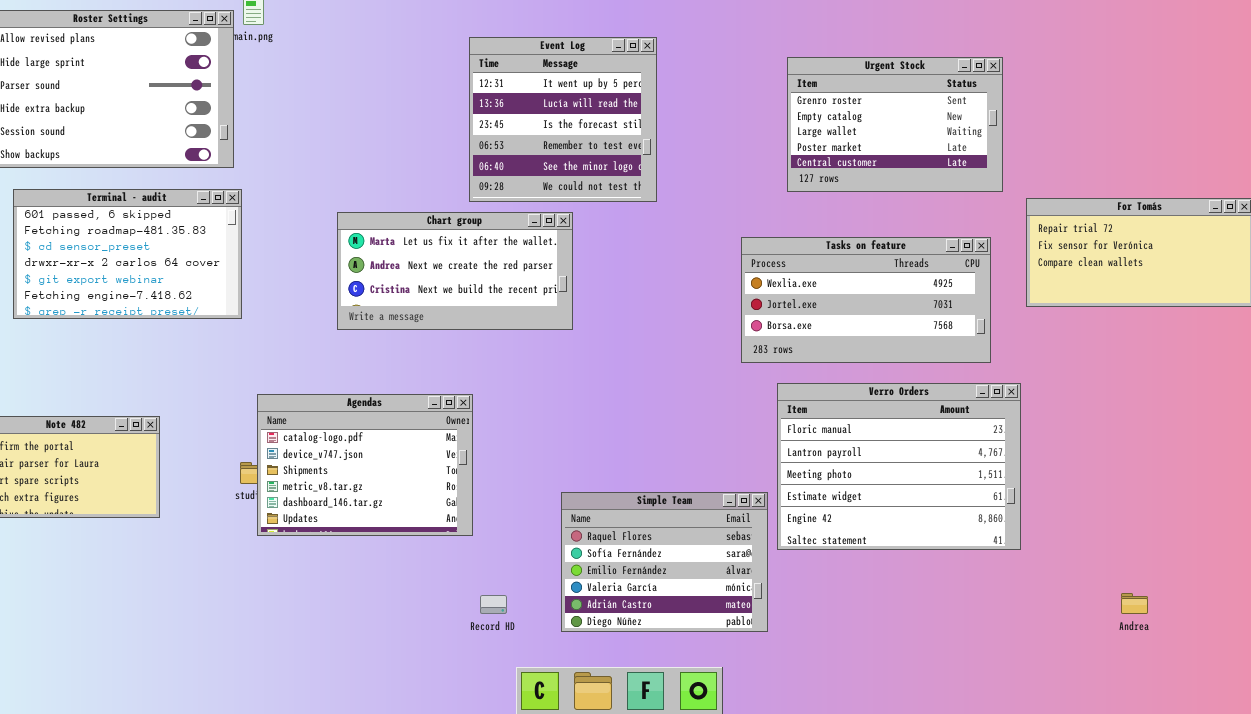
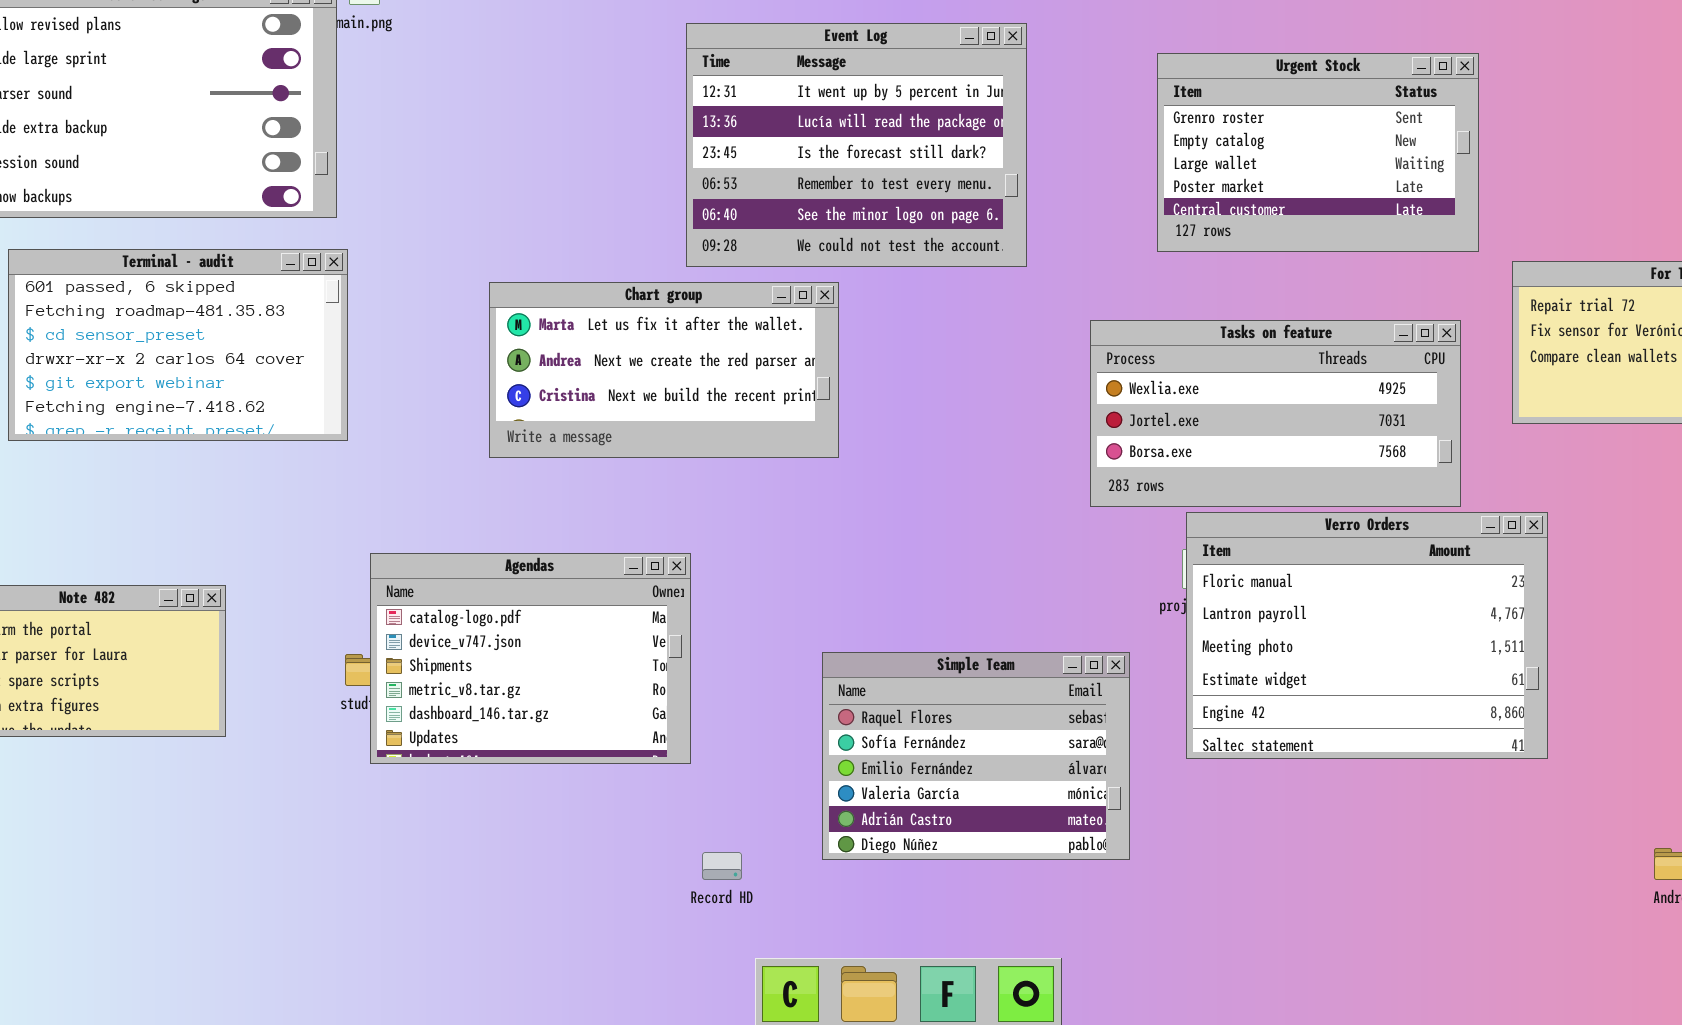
Event Log: [469,37,657,202] -> [686,23,1027,267], resized
Verro Orders: [777,383,1021,550] -> [1186,512,1548,759], moved
Simple Team: [561,492,768,632] -> [822,652,1130,860], moved

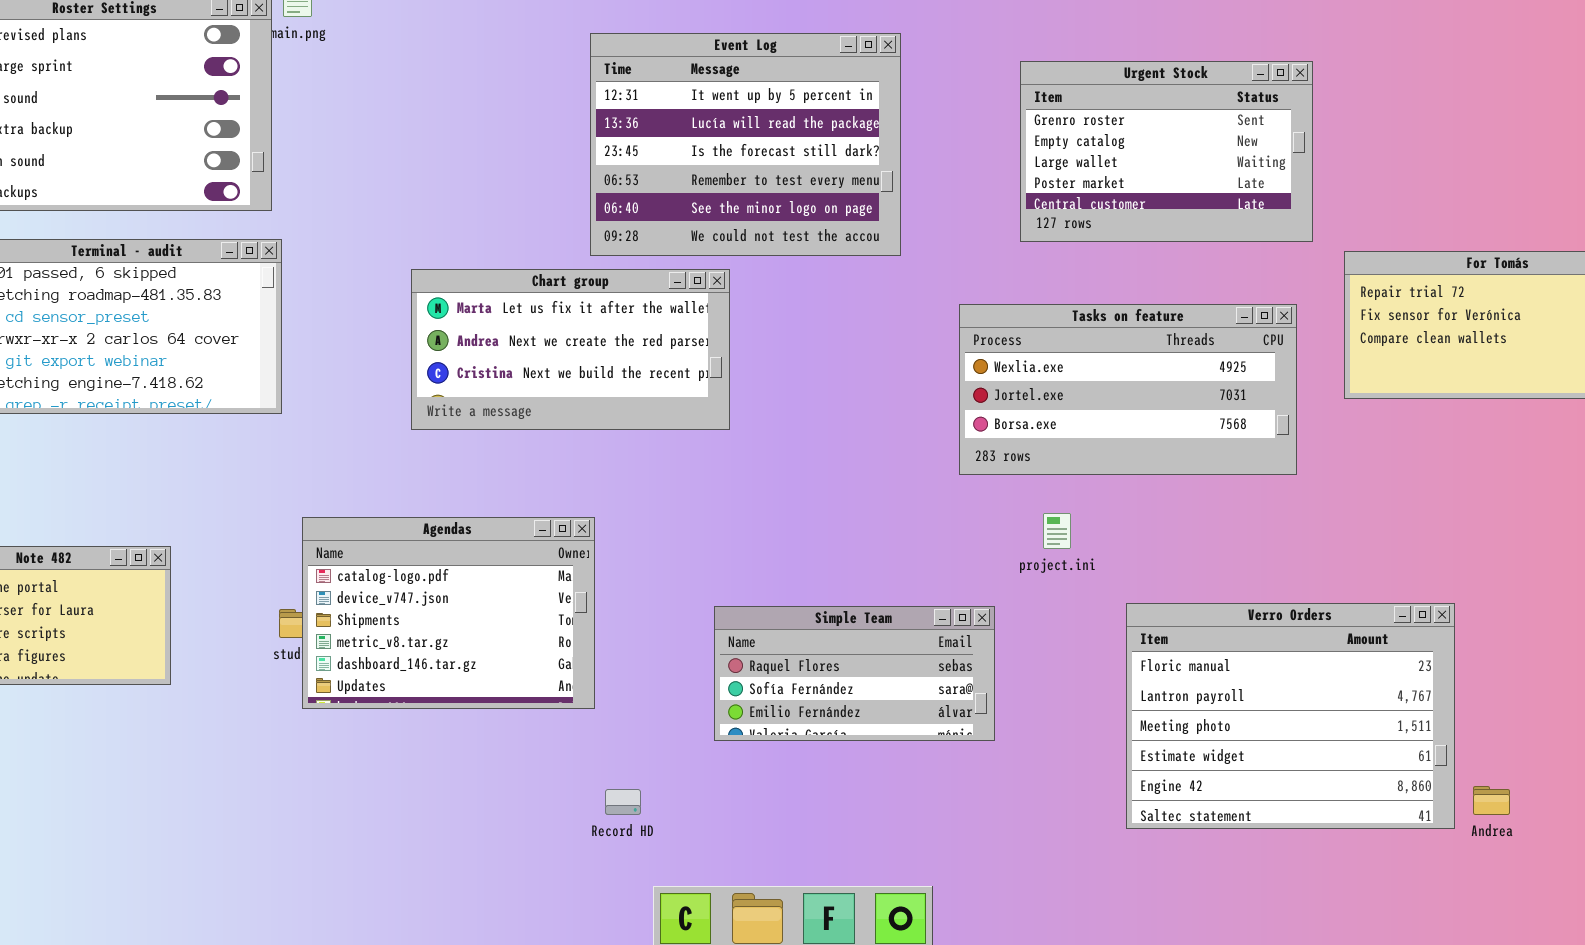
Verro Orders: [1186,512,1548,759] -> [1126,603,1455,829], moved
Simple Team: [822,652,1130,860] -> [714,606,995,741], resized

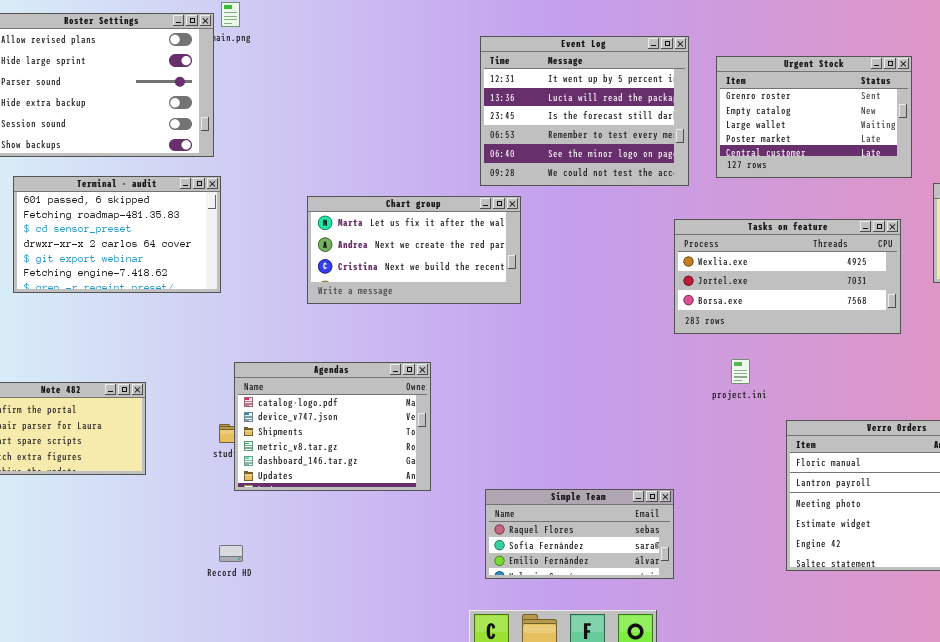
Event Log: [590,33,901,256] -> [480,36,689,186], moved
Simple Team: [714,606,995,741] -> [485,489,674,579], moved
Record HD: [605,789,641,815] -> [219,545,243,562], moved

